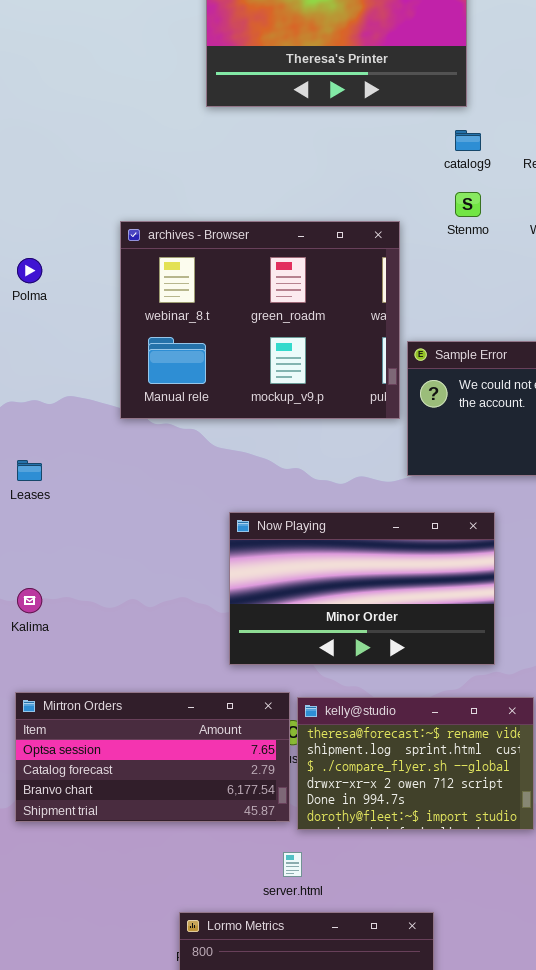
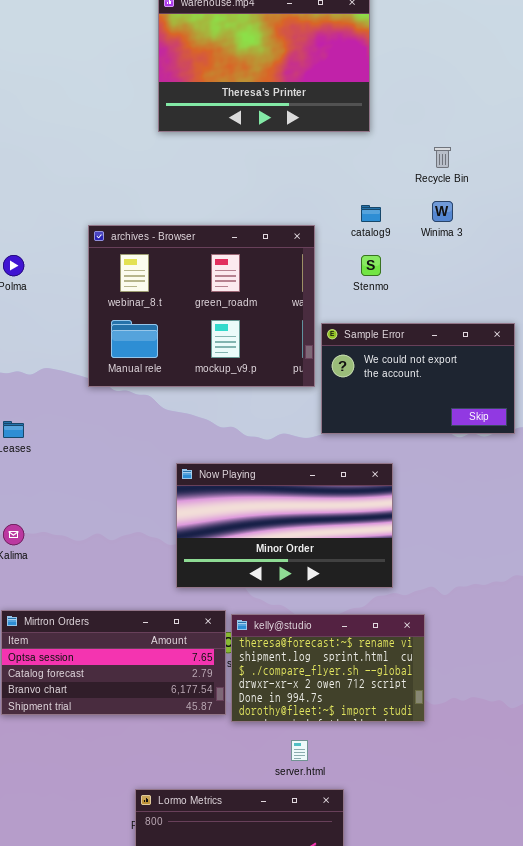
catalog9: [455,130,481,151] -> [361,205,381,222], moved
Stenmo: [455,192,481,217] -> [361,255,381,276], moved
server.html: [283,852,302,877] -> [291,740,308,761], moved

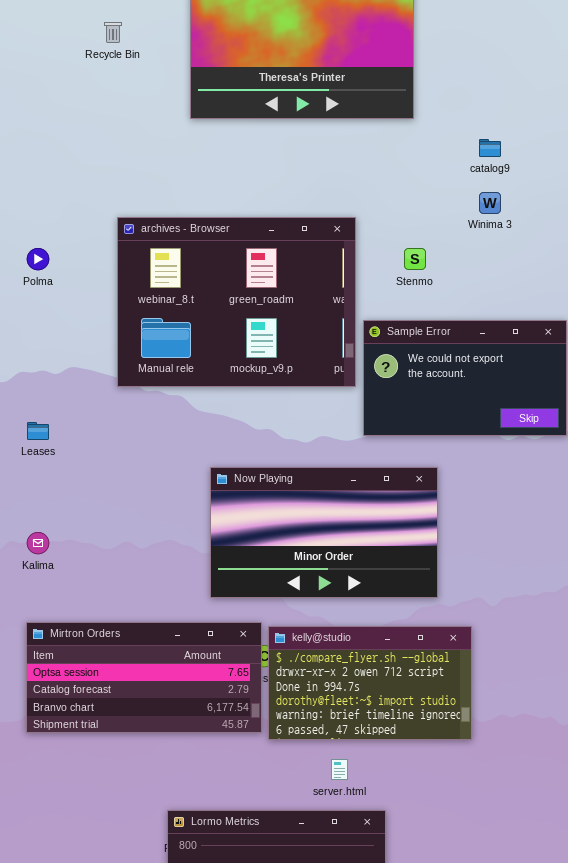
Recycle Bin: [434,147,451,168] -> [104,22,122,43], moved
catalog9: [361,205,381,222] -> [479,139,501,157], moved
kelly@studio: [231,614,425,722] -> [268,626,472,740], scrolled down 2 rows

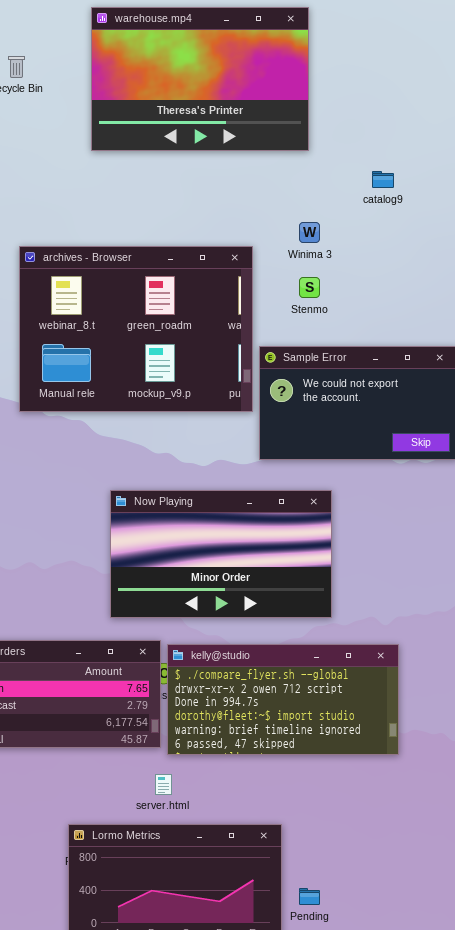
Winima 3: [479,192,501,214] -> [299,222,320,243], moved
kelly@studio: [268,626,472,740] -> [167,644,399,755], resized
server.html: [331,759,348,780] -> [155,774,172,795], moved

